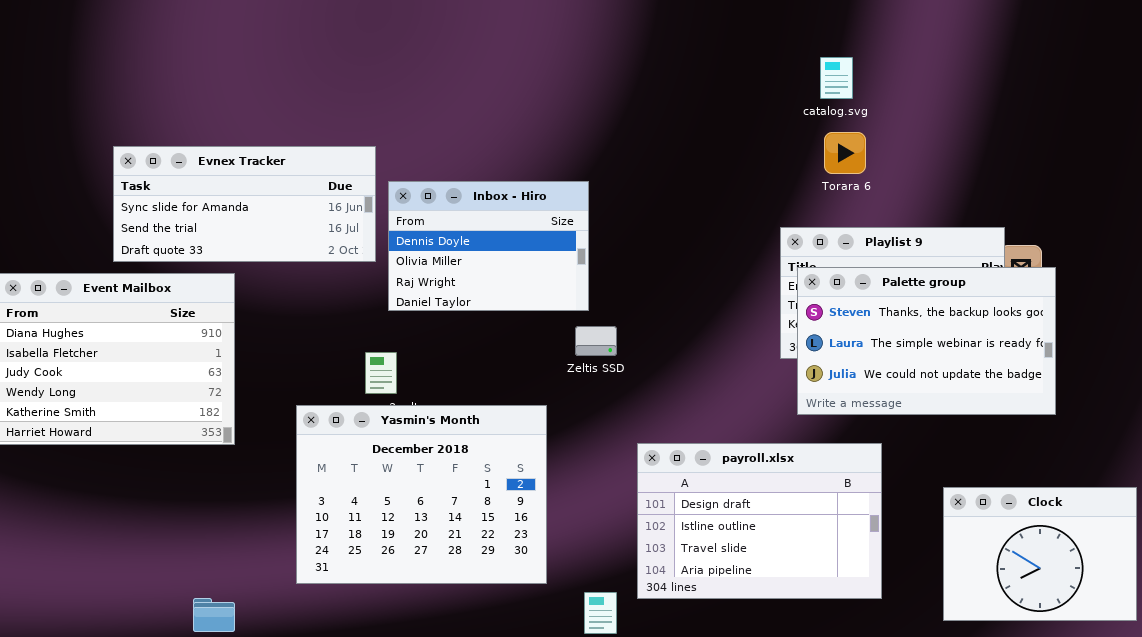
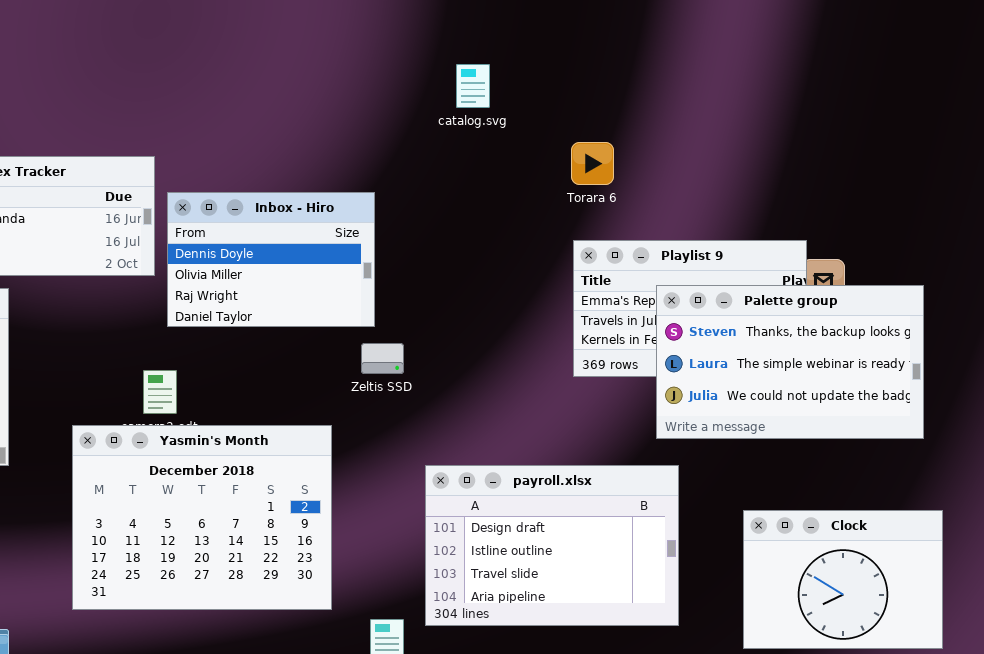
catalog.svg: [820,57,853,99] -> [456,64,490,108], moved
Torara 6: [824,132,866,174] -> [571,142,614,185], moved
Palette group: [797,267,1056,415] -> [656,285,924,439], moved

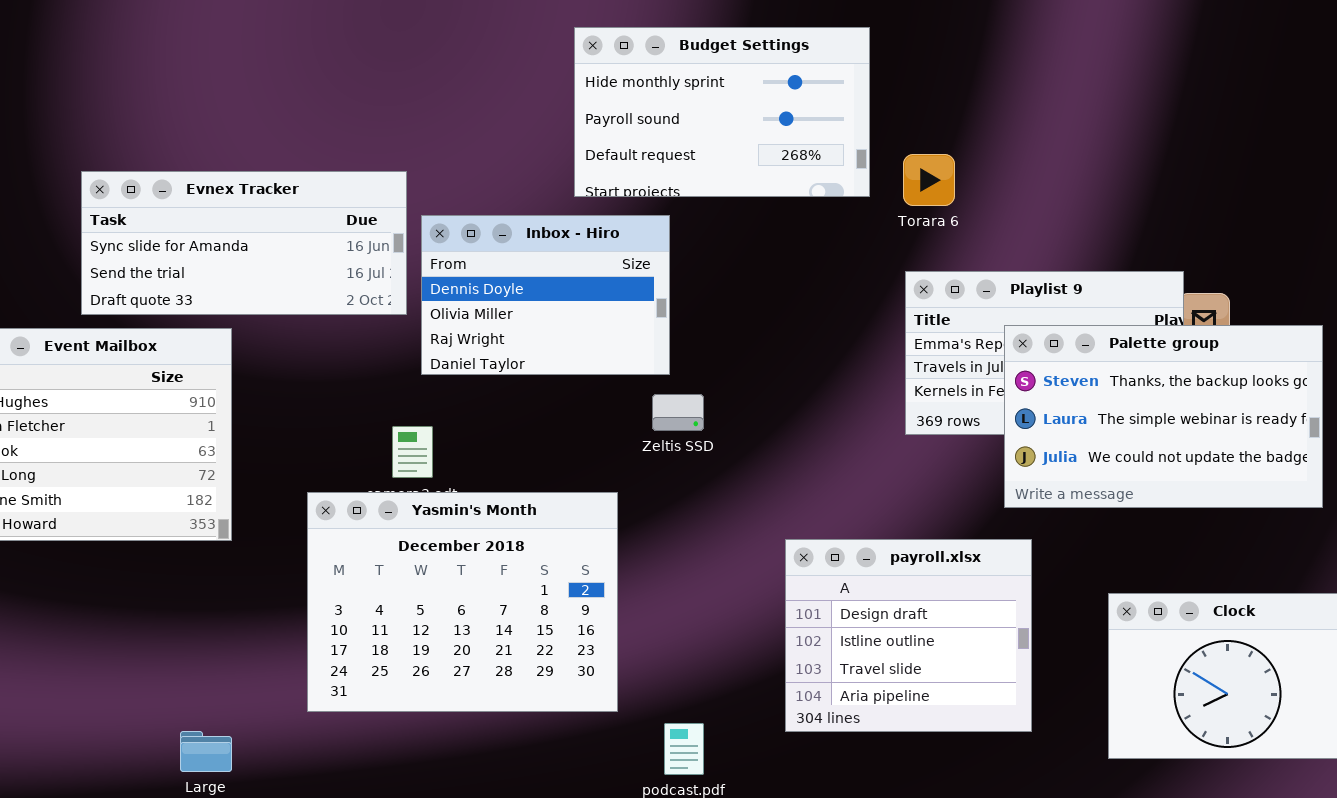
Budget Settings: none -> [574,27,870,197], opened
payroll.xlsx: [425,465,679,626] -> [785,539,1032,732], resized

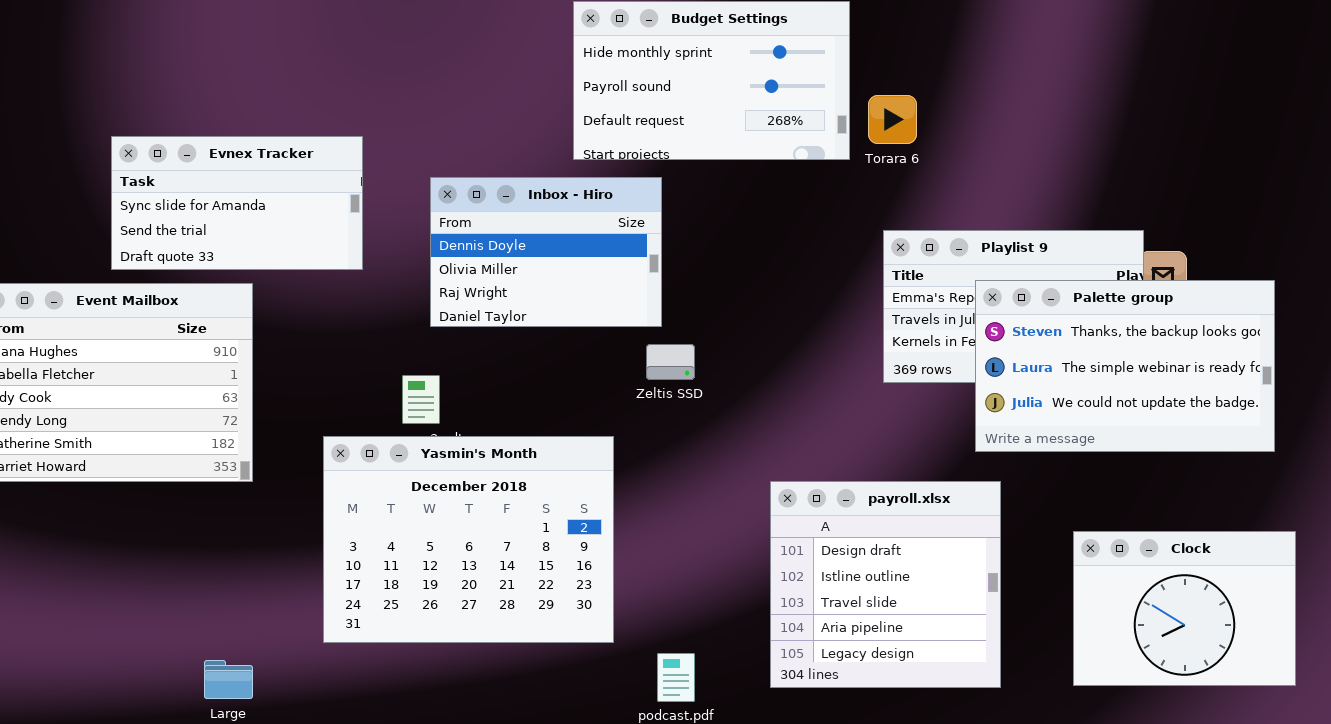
Torara 6: [903,154,955,206] -> [868,95,917,144], moved
Evnex Tracker: [81,171,407,315] -> [111,136,363,270], resized
payroll.xlsx: [785,539,1032,732] -> [770,481,1001,688], resized

